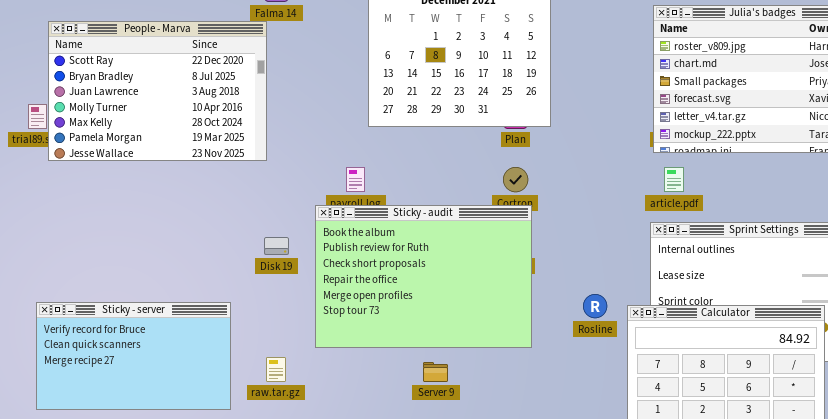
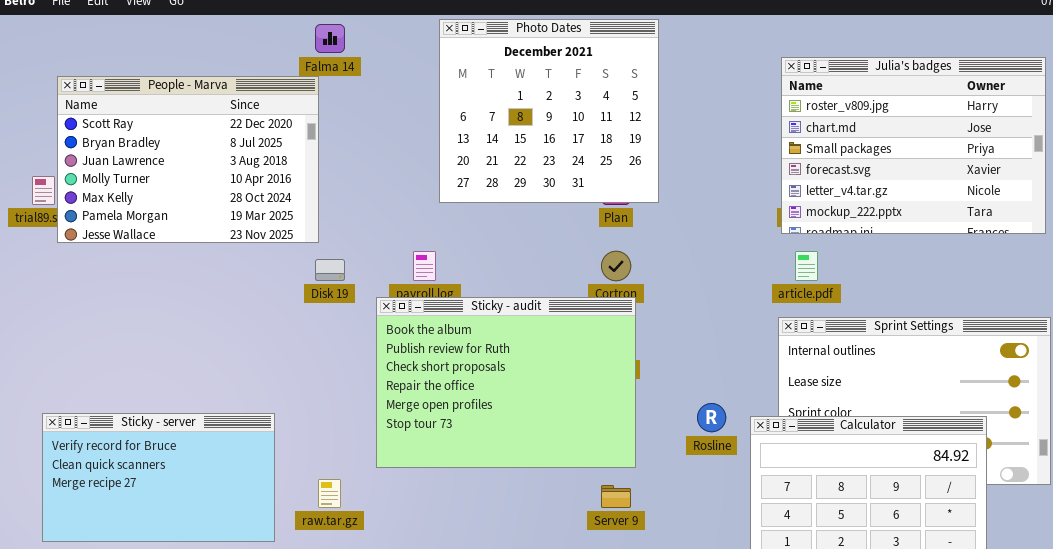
Disk 19: [264,237,289,255] -> [315,259,345,281], moved
Server 9: [423,362,448,382] -> [601,485,631,508], moved

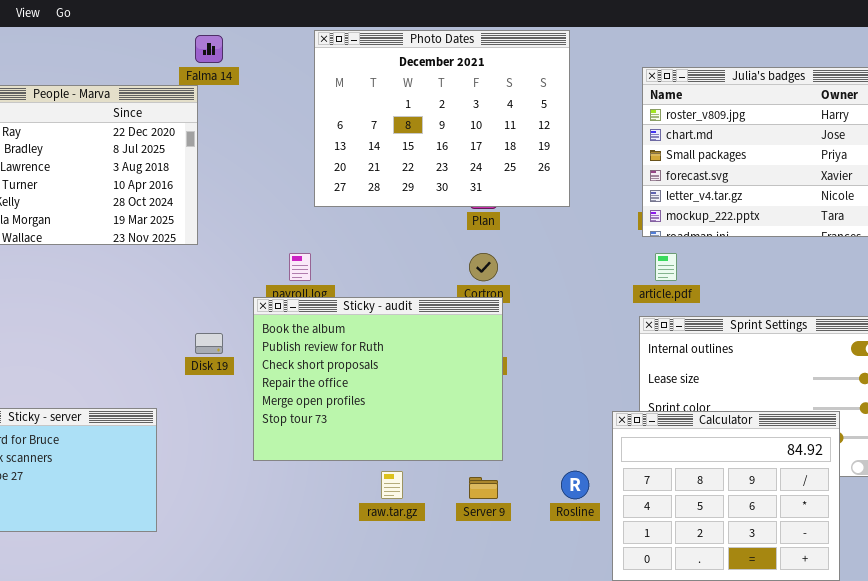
Photo Dates: [439,19,659,203] -> [314,30,570,207], resized
Disk 19: [315,259,345,281] -> [195,333,223,354], moved
Rosline: [697,403,726,432] -> [561,471,589,499], moved
raw.tar.gz: [318,479,341,508] -> [381,471,403,499], moved

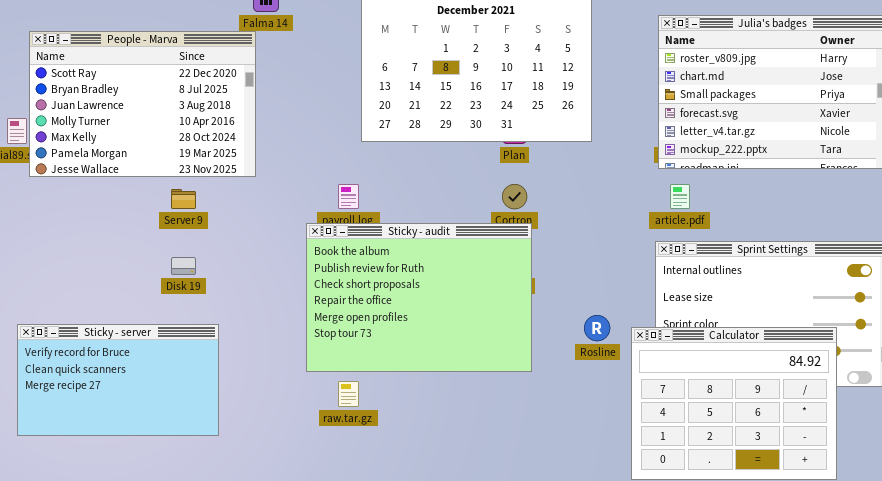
Disk 19: [195,333,223,354] -> [171,257,196,275], moved
raw.tar.gz: [381,471,403,499] -> [338,381,359,407], moved
Rosline: [561,471,589,499] -> [584,315,610,341], moved
Server 9: [469,477,498,499] -> [171,189,196,209], moved

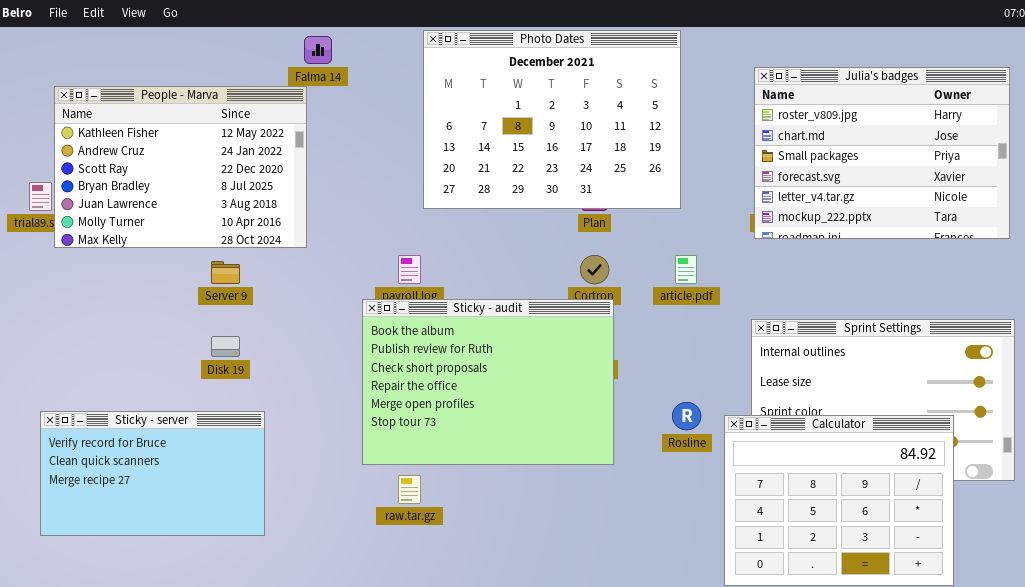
People - Marva: [29,31,256,177] -> [54,86,307,248], scrolled up 2 rows
article.pdf: [670,184,690,209] -> [675,255,697,284], moved

